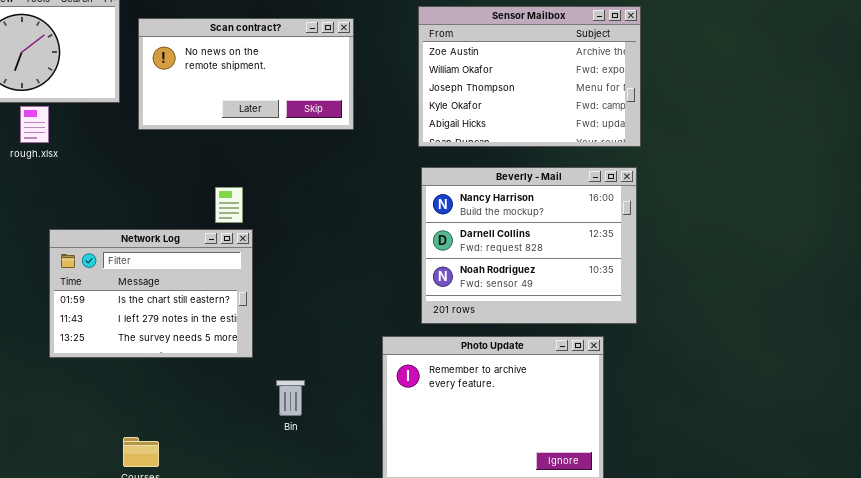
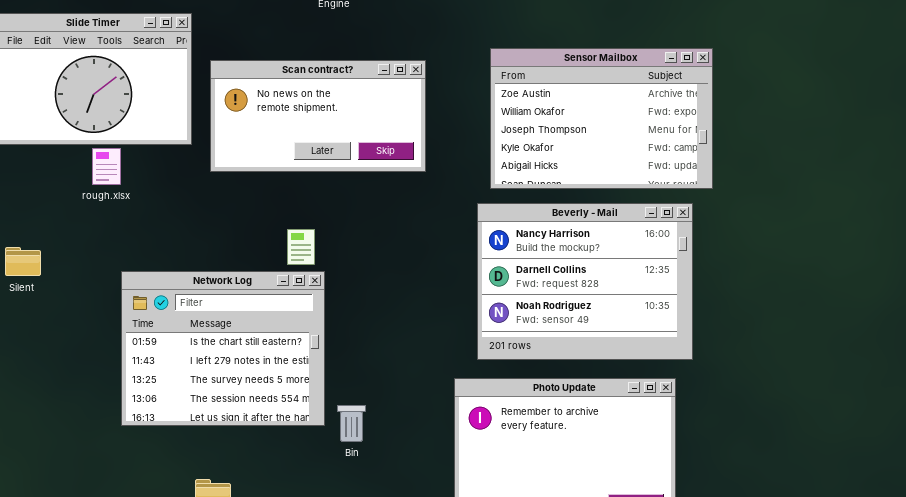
Beverly - Mail: [421,167,637,324] -> [477,203,693,360], moved
Network Log: [49,229,253,358] -> [121,271,325,426], resized
Bin: [276,380,305,416] -> [337,405,366,442], moved

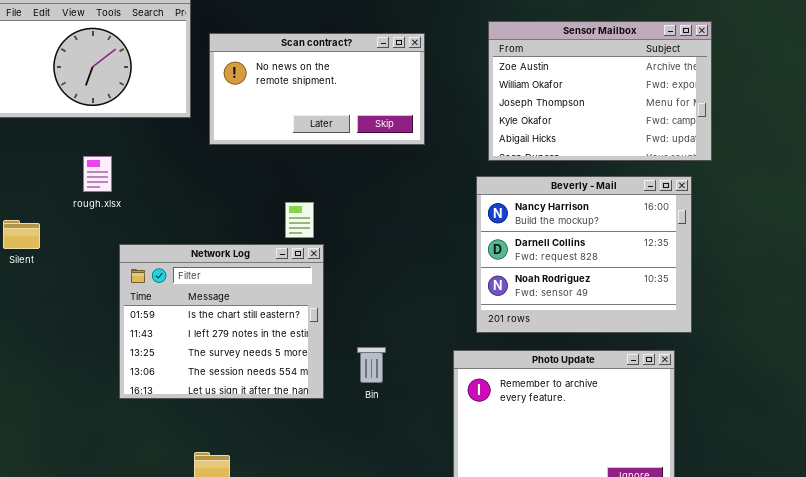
rough.xlsx: [92,148,121,185] -> [83,156,112,192], moved
Bin: [337,405,366,442] -> [357,347,386,383], moved

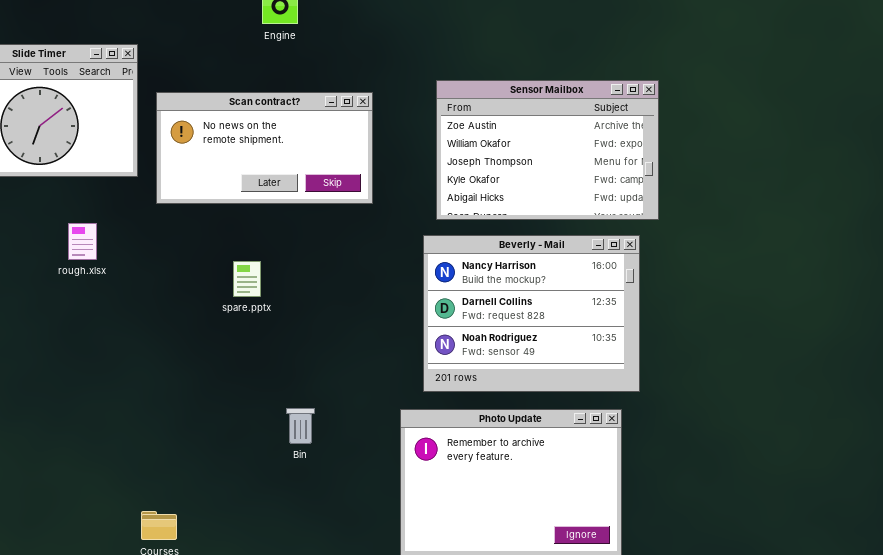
rough.xlsx: [83,156,112,192] -> [68,223,97,260], moved
Network Log: [119,244,324,399] -> none, closed
Bin: [357,347,386,383] -> [286,408,315,444], moved

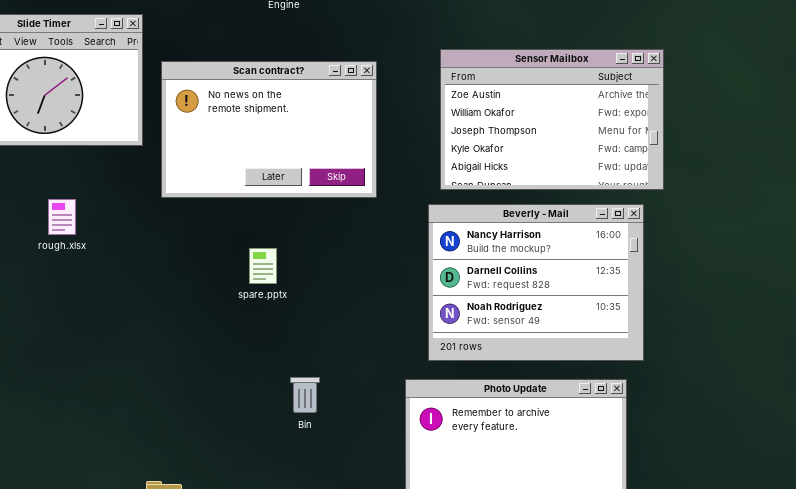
Scan contract?: [156,92,373,204] -> [161,61,377,198], resized
rough.xlsx: [68,223,97,260] -> [48,199,76,235], moved
spare.pptx: [233,261,261,297] -> [249,248,277,284], moved

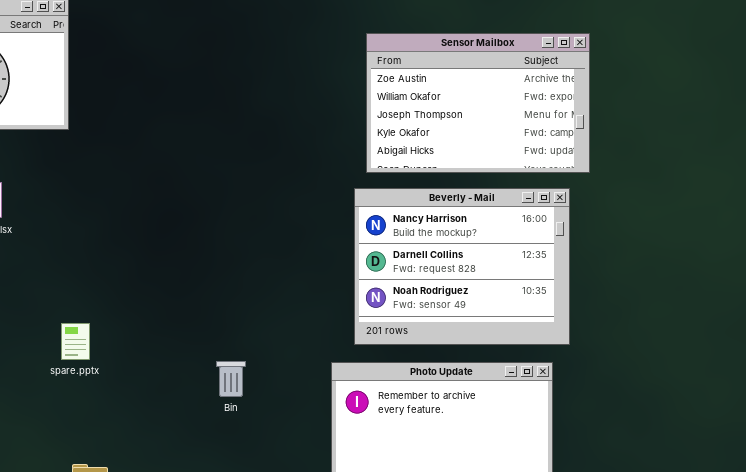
Scan contract?: [161,61,377,198] -> none, closed
spare.pptx: [249,248,277,284] -> [61,323,90,360], moved

